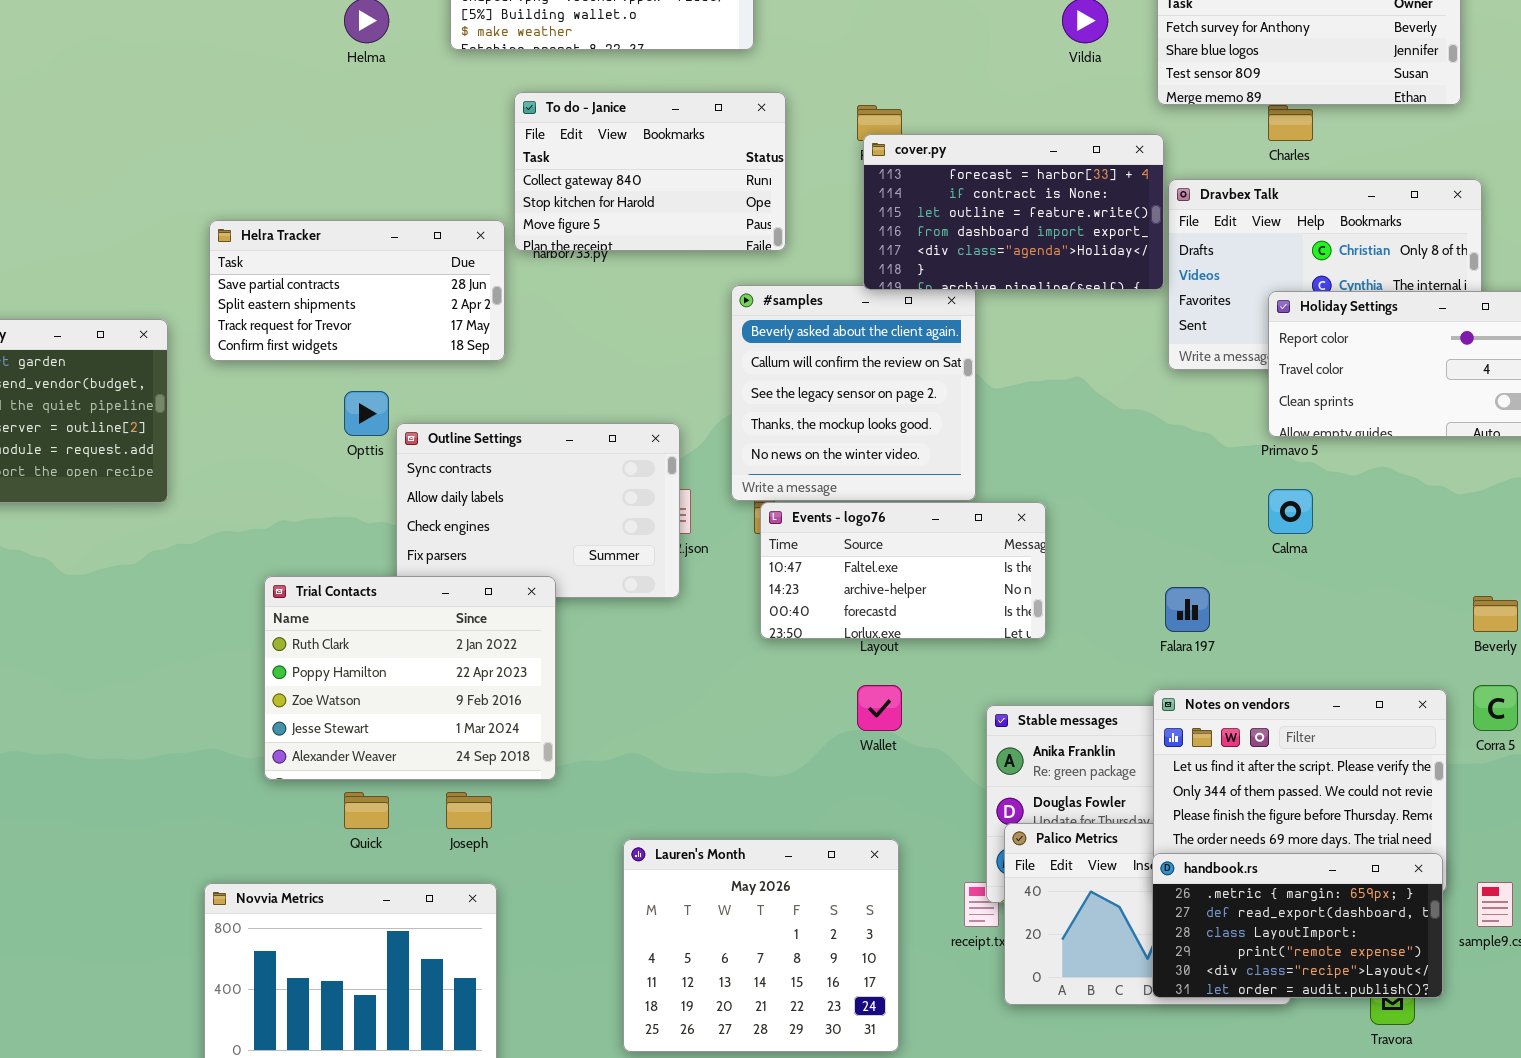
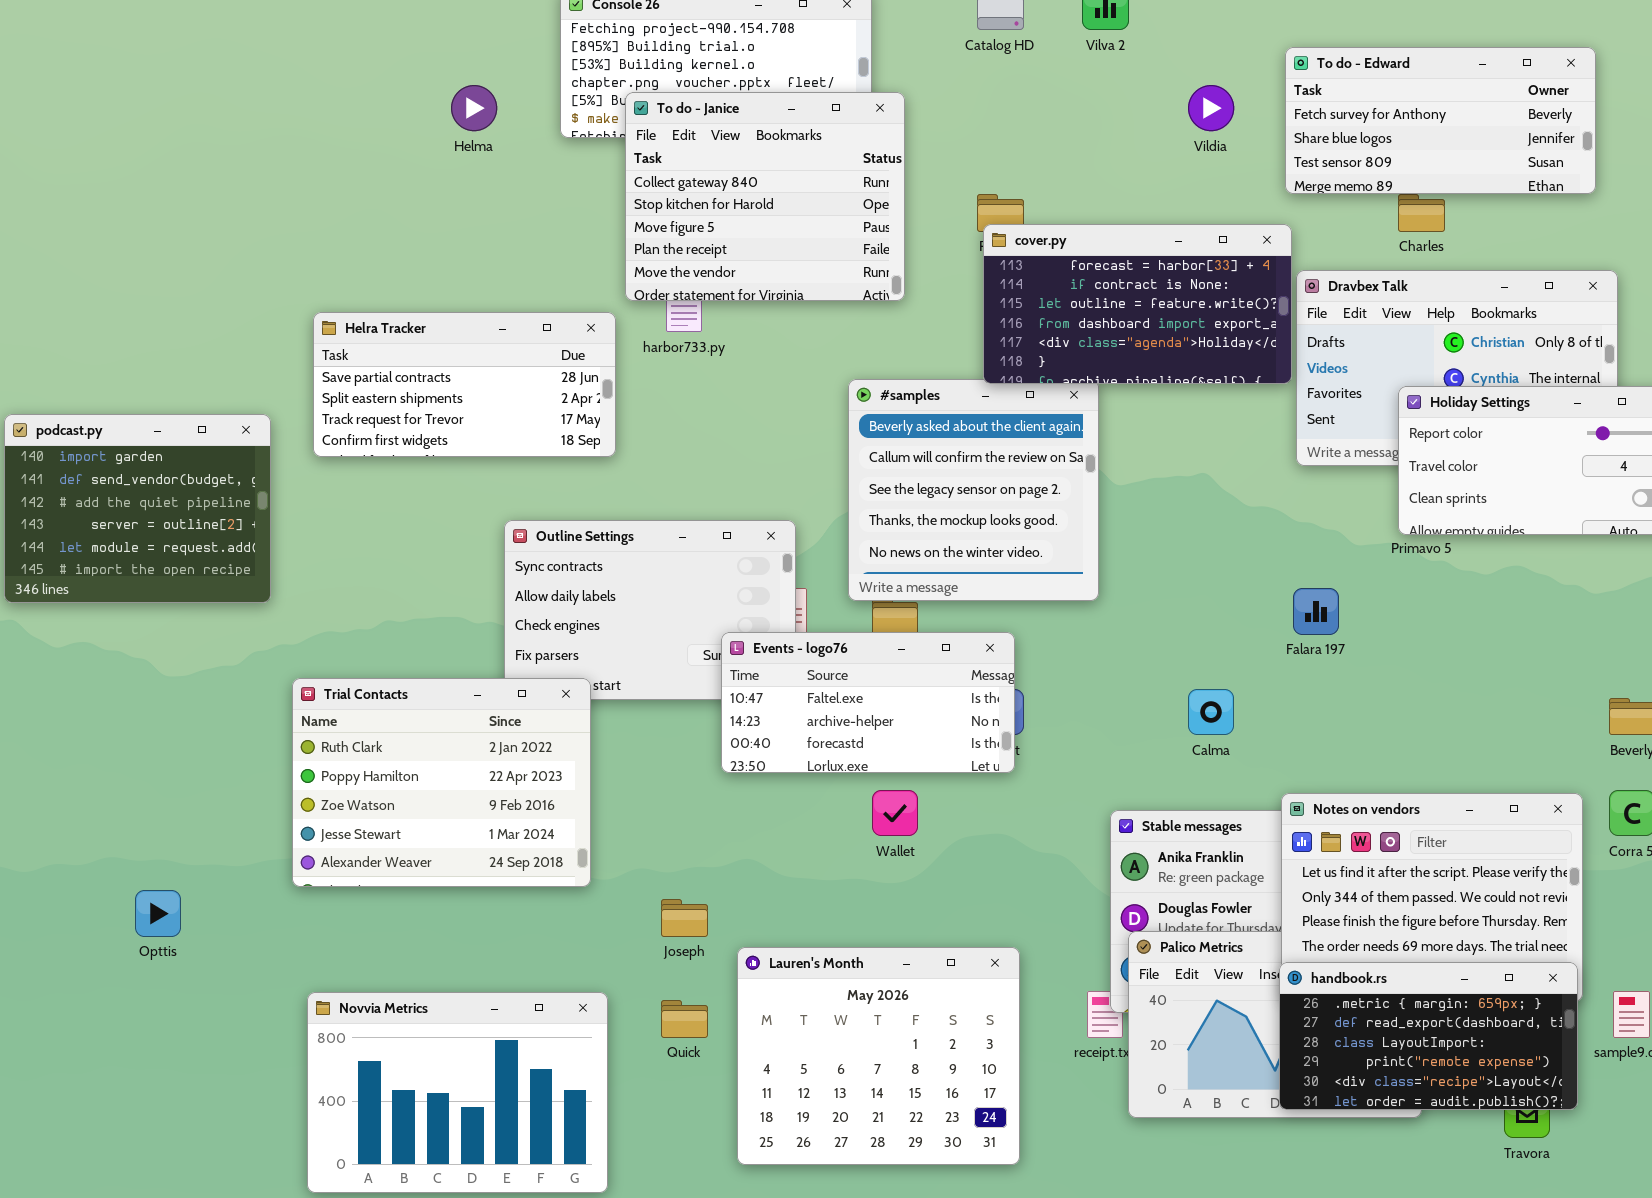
To do - Janice: [514,92,786,251] -> [625,92,905,301], moved, resized
Opttis: [344,391,389,436] -> [135,890,181,937], moved
Calma: [1268,489,1313,534] -> [1188,689,1234,735], moved
Events - logo76: [760,502,1046,639] -> [721,632,1015,773], moved
Trial Contacts: [264,576,556,780] -> [292,678,591,887], moved
Falara 197: [1165,587,1210,632] -> [1293,588,1339,635], moved
Wallet: [857,685,902,731] -> [872,790,918,836], moved
Quick: [344,792,389,829] -> [661,1000,708,1038], moved
Joseph: [446,792,492,829] -> [661,899,708,937], moved

